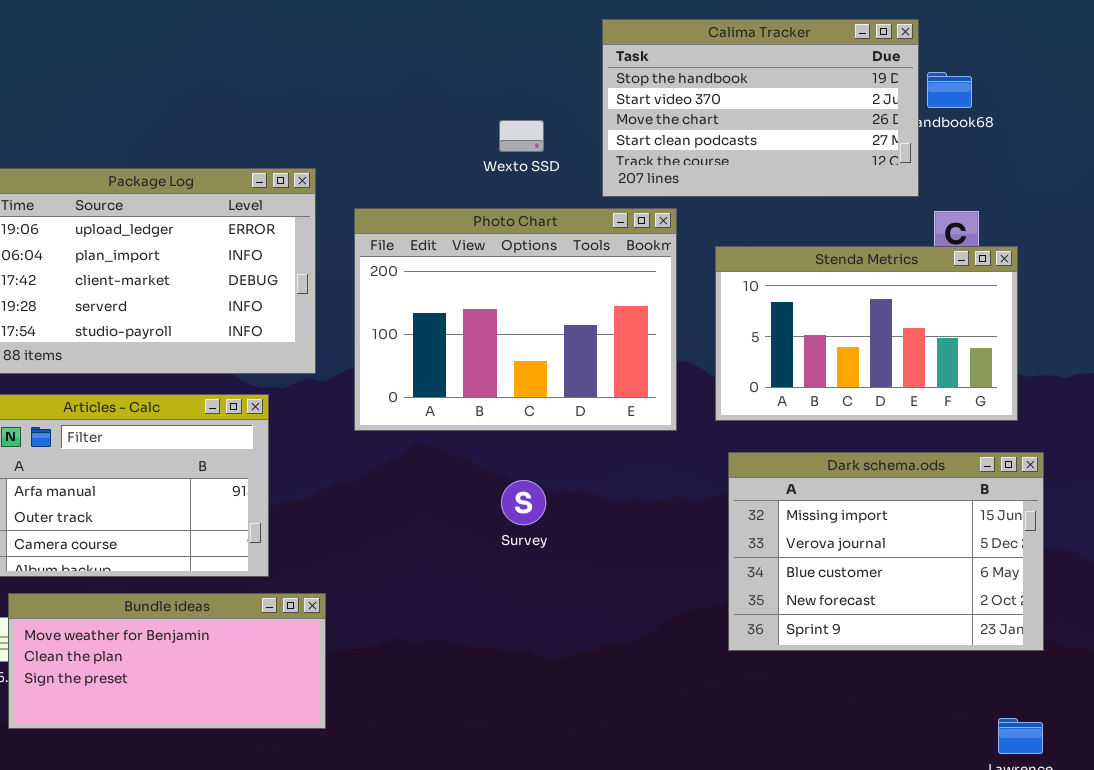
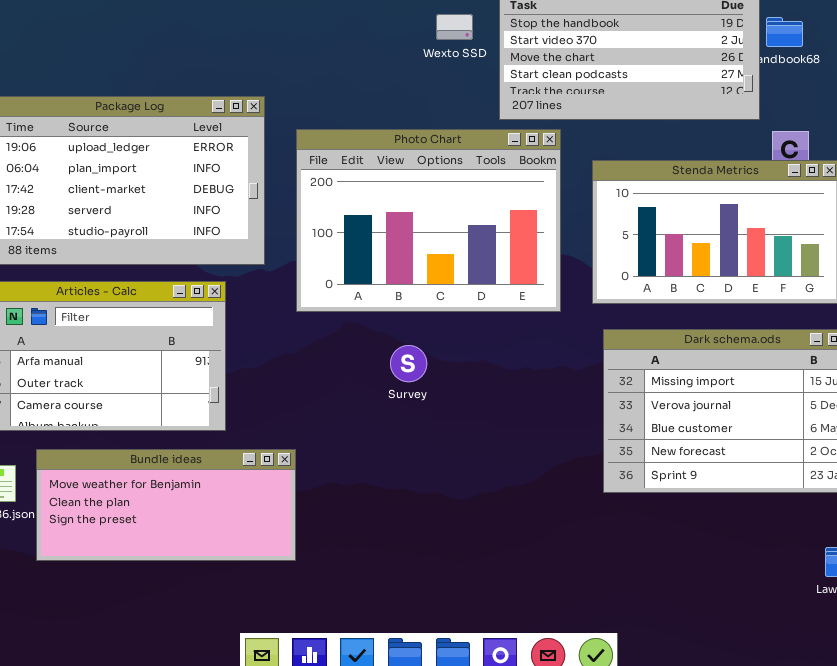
Wexto SSD: [499,120,544,152] -> [436,14,473,40], moved
Survey: [501,480,546,525] -> [390,345,427,382], moved
Bundle ideas: [8,593,326,729] -> [36,449,296,561], moved

